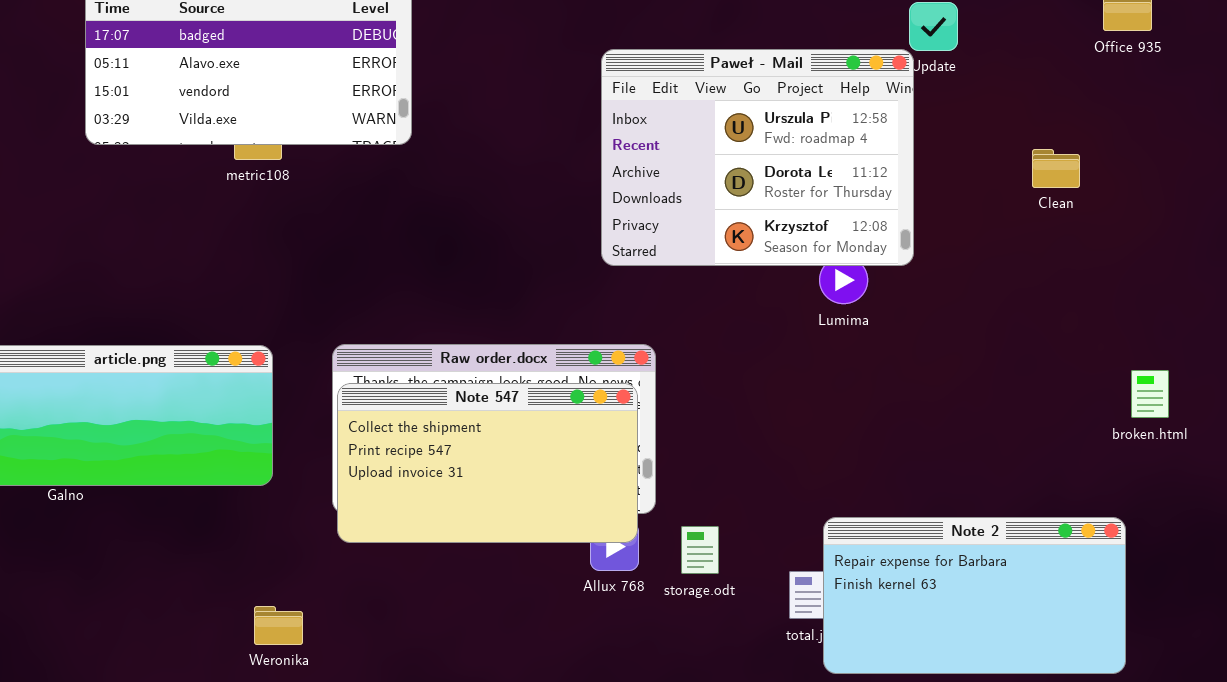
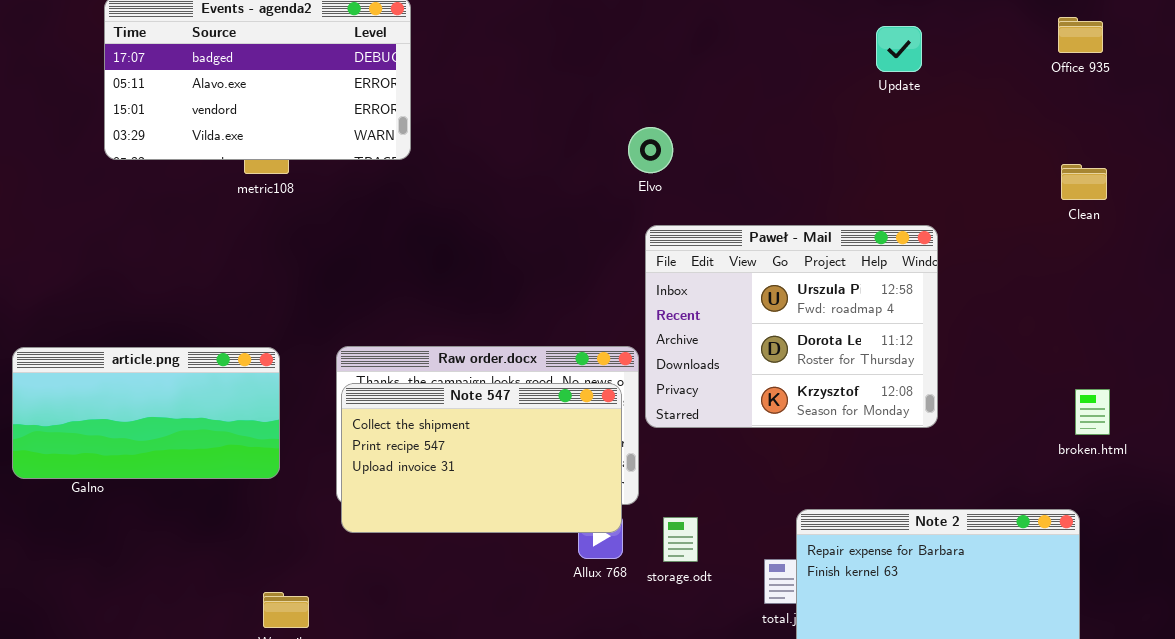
Paweł - Mail: [601,49,914,266] -> [645,225,938,428], moved
Clean: [1032,149,1080,188] -> [1061,164,1107,200], moved
broken.html: [1131,370,1169,418] -> [1075,389,1110,435], moved

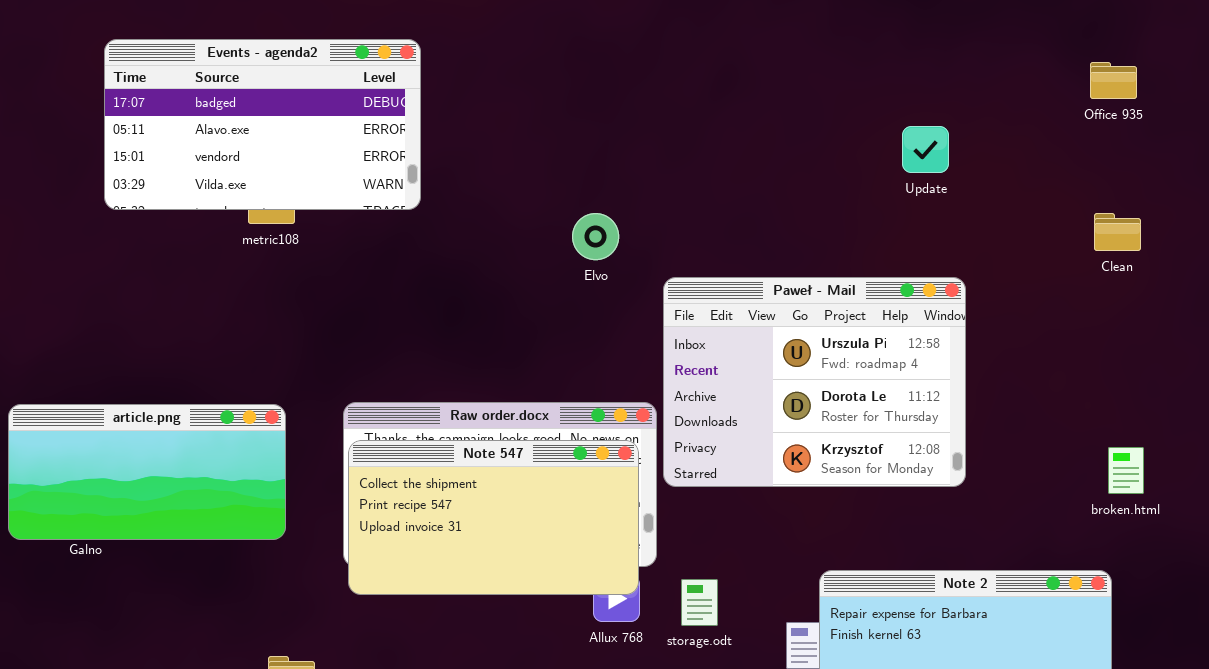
Update: [876,26,922,72] -> [902,126,949,173], moved
Elvo: [628,127,673,173] -> [572,213,619,260], moved

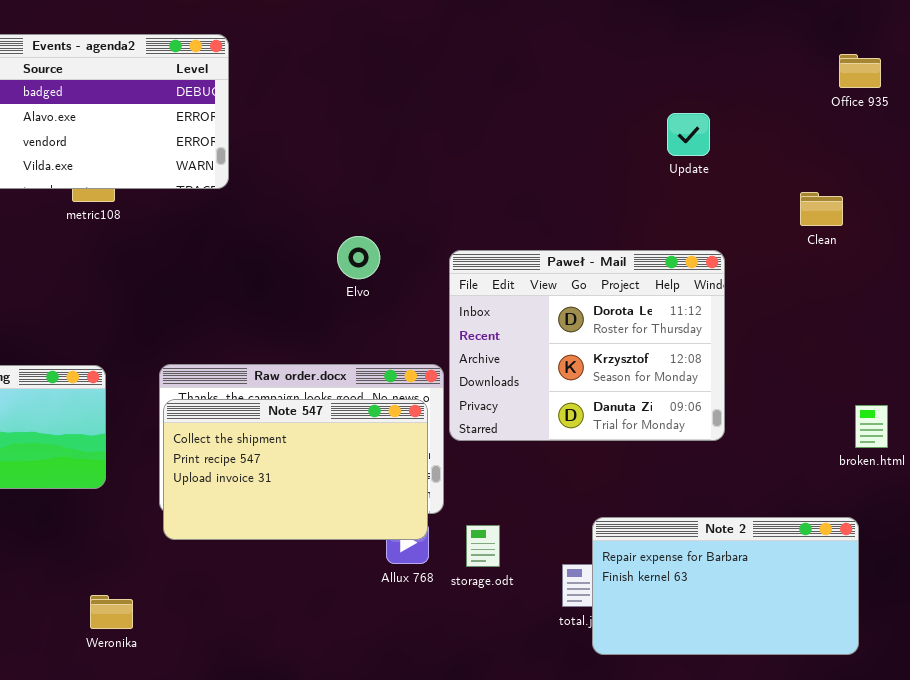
Elvo: [572,213,619,260] -> [337,236,380,279], moved
Clean: [1094,213,1141,251] -> [800,192,843,226], moved
Paweł - Mail: [663,277,966,487] -> [449,250,725,441], scrolled down 1 row

